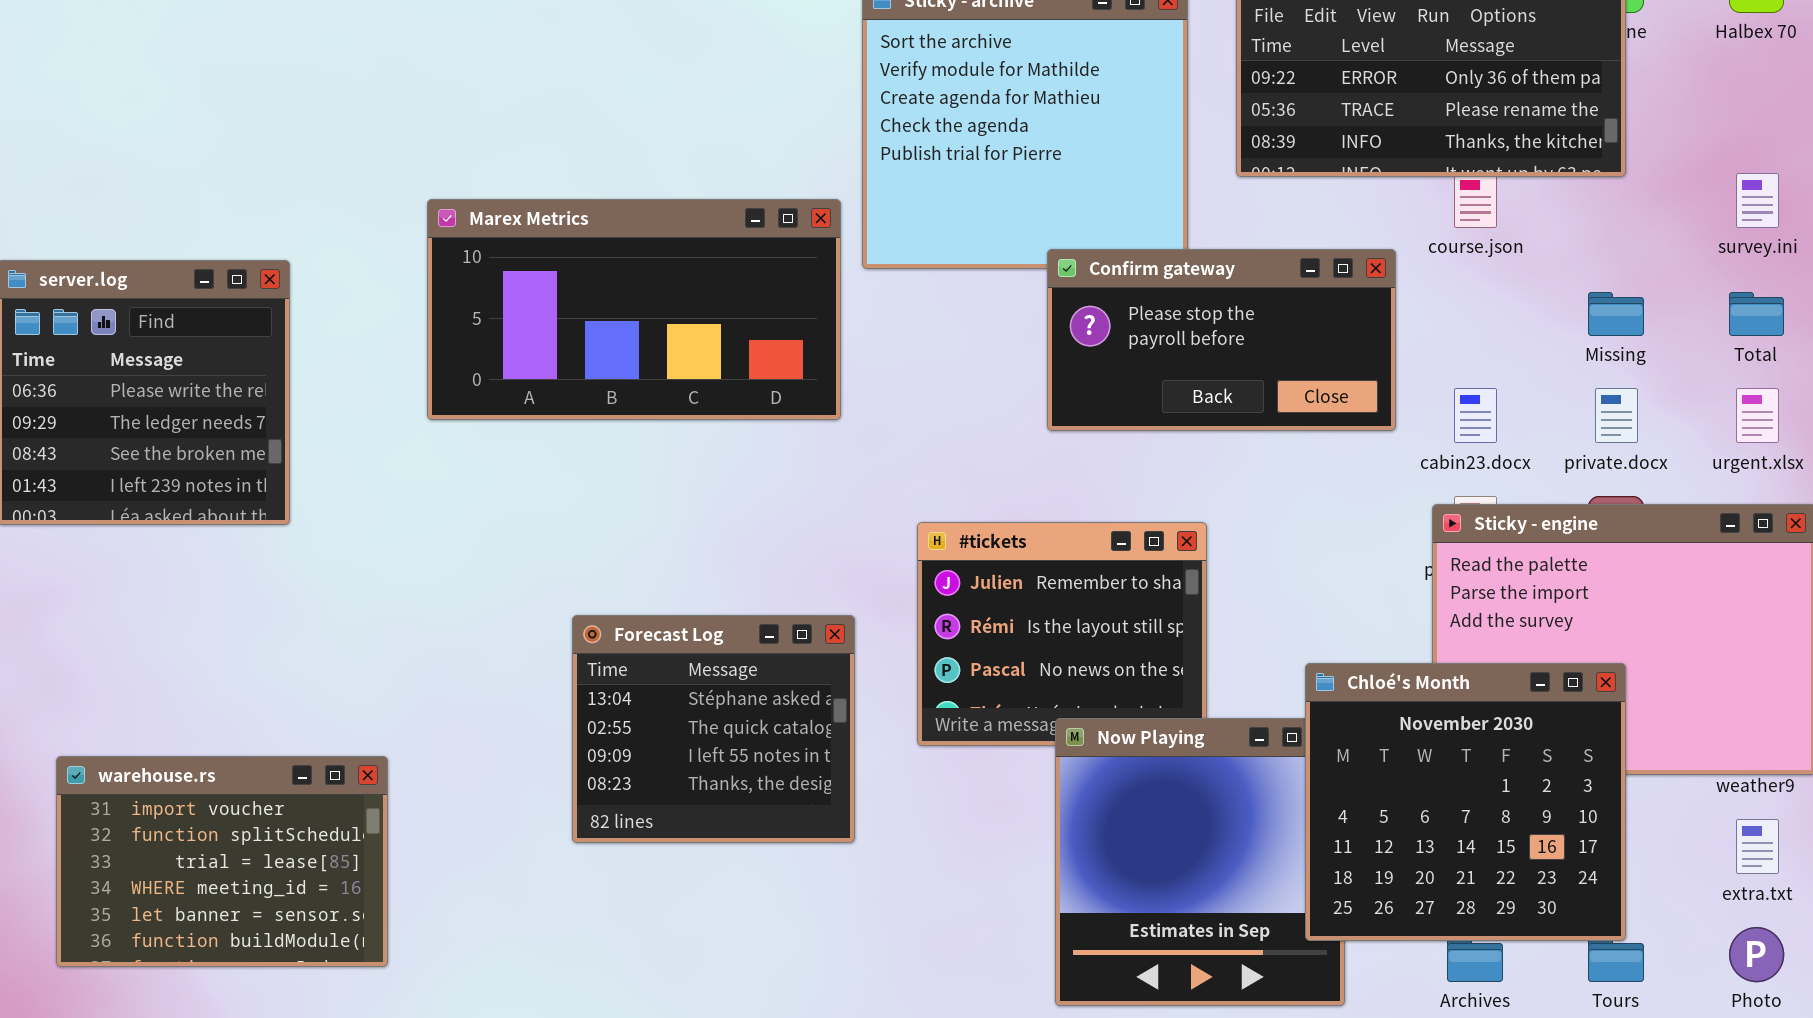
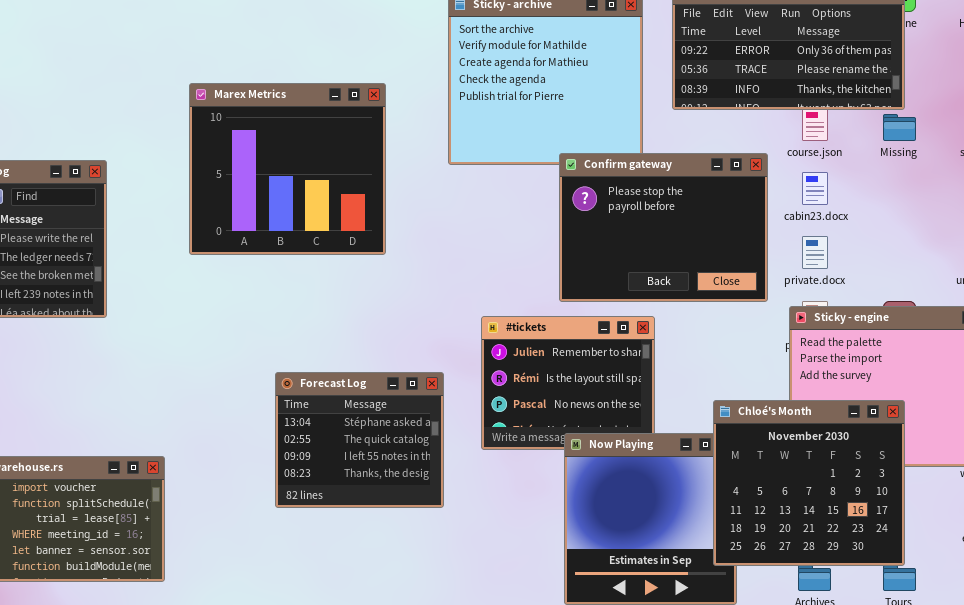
Marex Metrics: [427,199,841,420] -> [189,83,386,255], resized
Confirm gateway: [1047,249,1396,431] -> [559,153,768,302], resized
Missing: [1588,292,1644,336] -> [883,114,916,141], moved
cabin23.docx: [1454,388,1497,443] -> [802,172,828,205], moved
private.docx: [1595,388,1638,443] -> [802,236,828,269], moved

